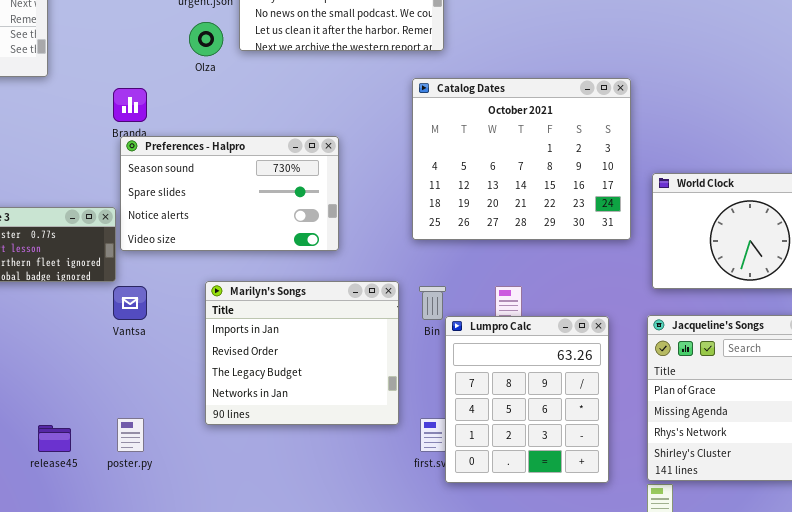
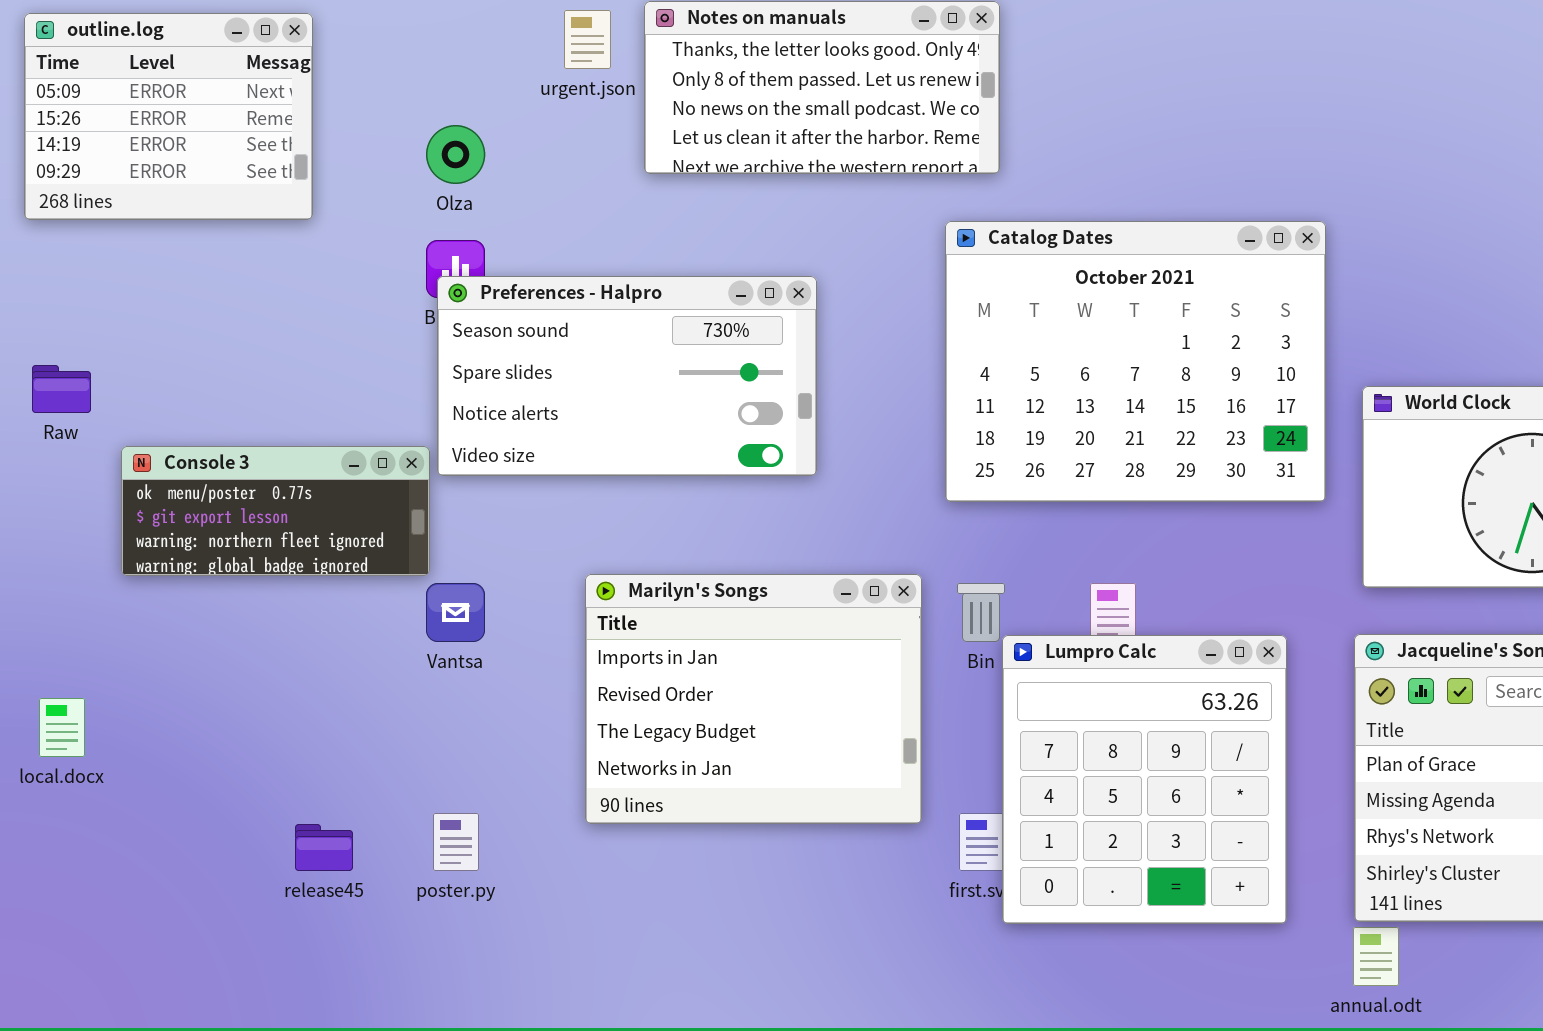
Olza: [189,22,223,56] -> [426,125,485,184], moved
Preferences - Halpro: [120,136,339,251] -> [437,276,817,476], moved

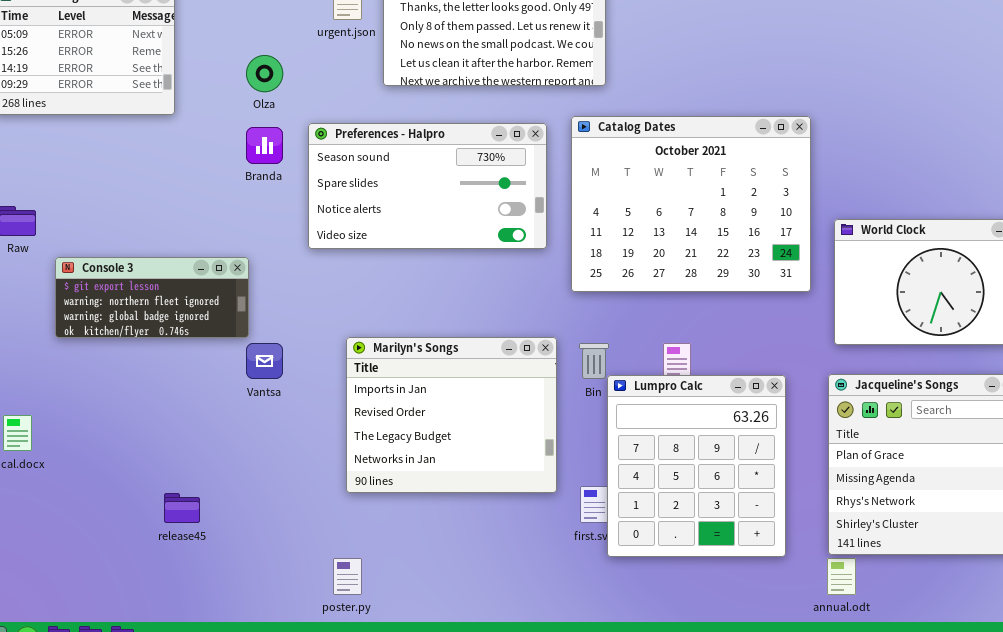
Preferences - Halpro: [437,276,817,476] -> [308,123,547,249], moved
Console 3: [121,446,430,576] -> [55,257,249,338], scrolled down 1 row
poster.py: [433,813,479,871] -> [333,558,362,595], moved

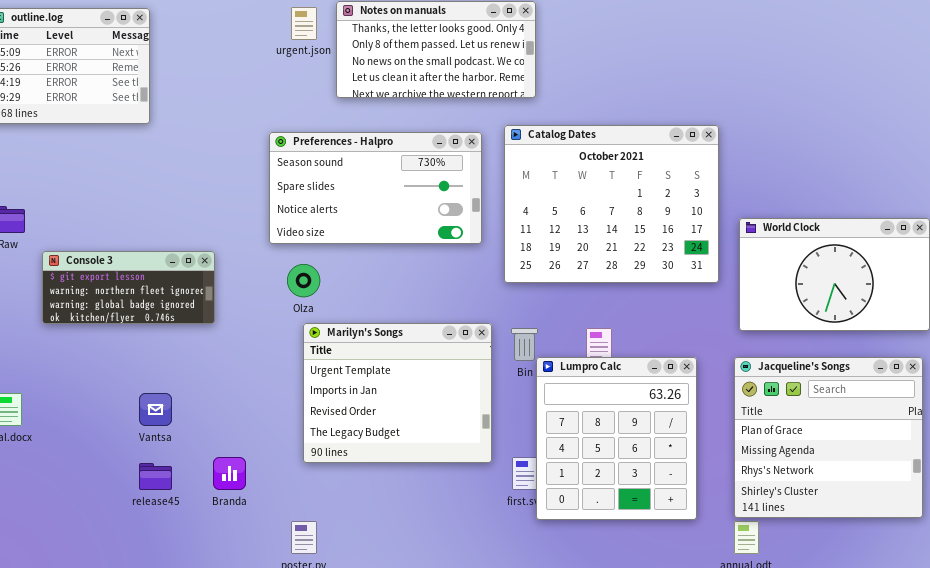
Olza: [246,55,283,92] -> [287,264,320,297], moved
Branda: [246,127,283,164] -> [213,457,246,490], moved
Marilyn's Songs: [346,337,557,493] -> [303,323,492,463], scrolled up 1 row
Vantsa: [246,343,283,379] -> [139,393,172,426], moved

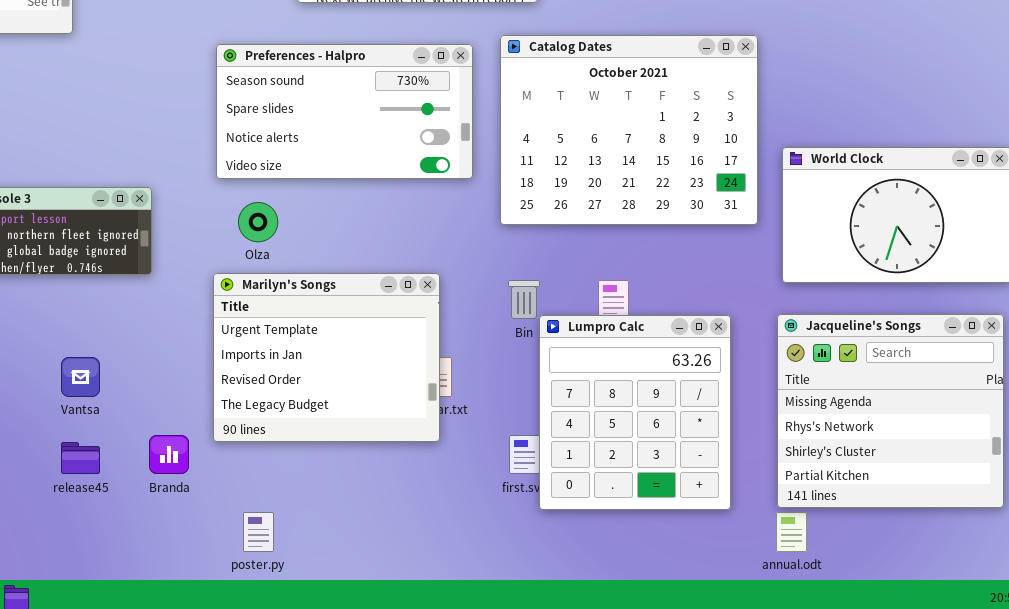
Marilyn's Songs: [303,323,492,463] -> [213,273,440,442], moved
Jacqueline's Songs: [734,357,923,518] -> [777,314,1004,508], scrolled down 1 row

